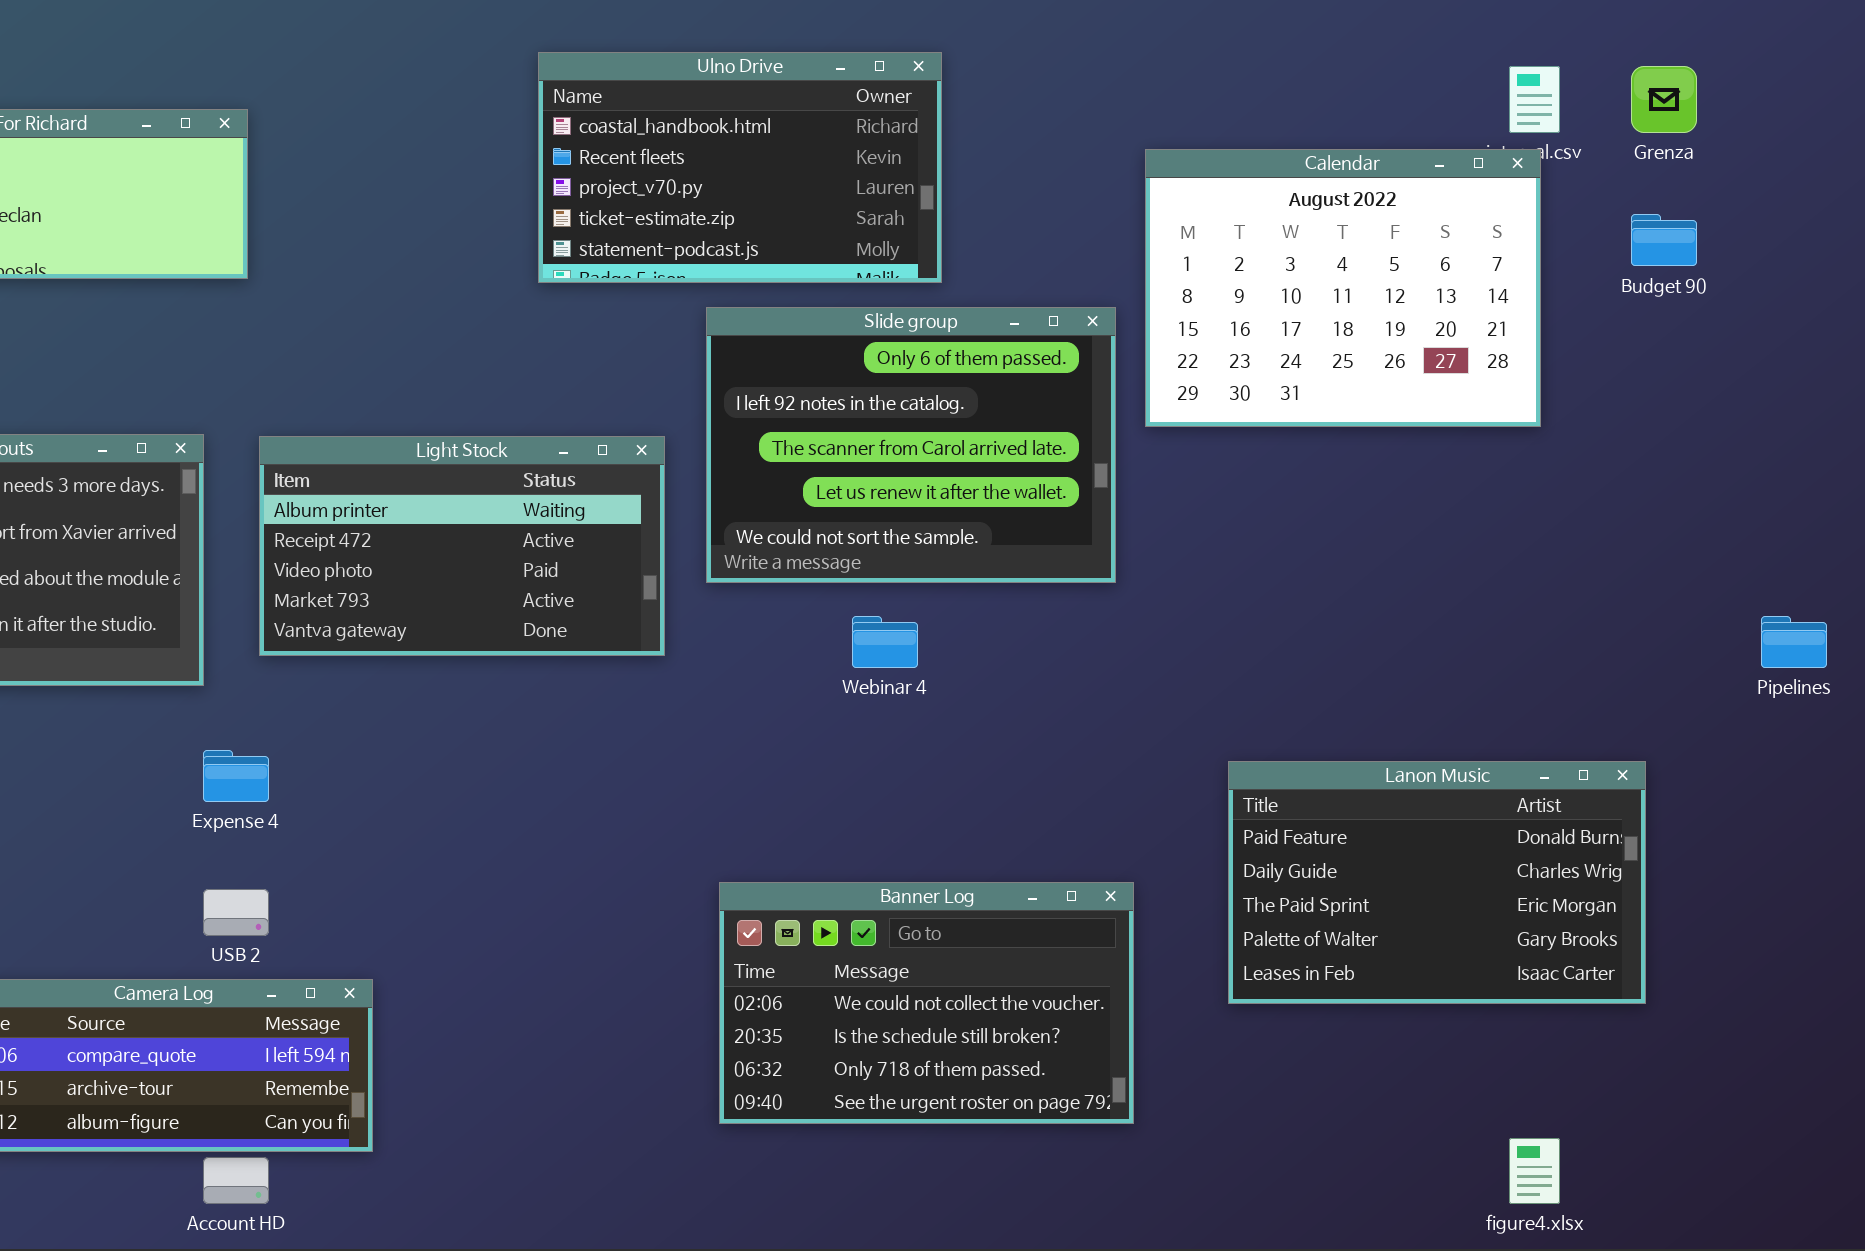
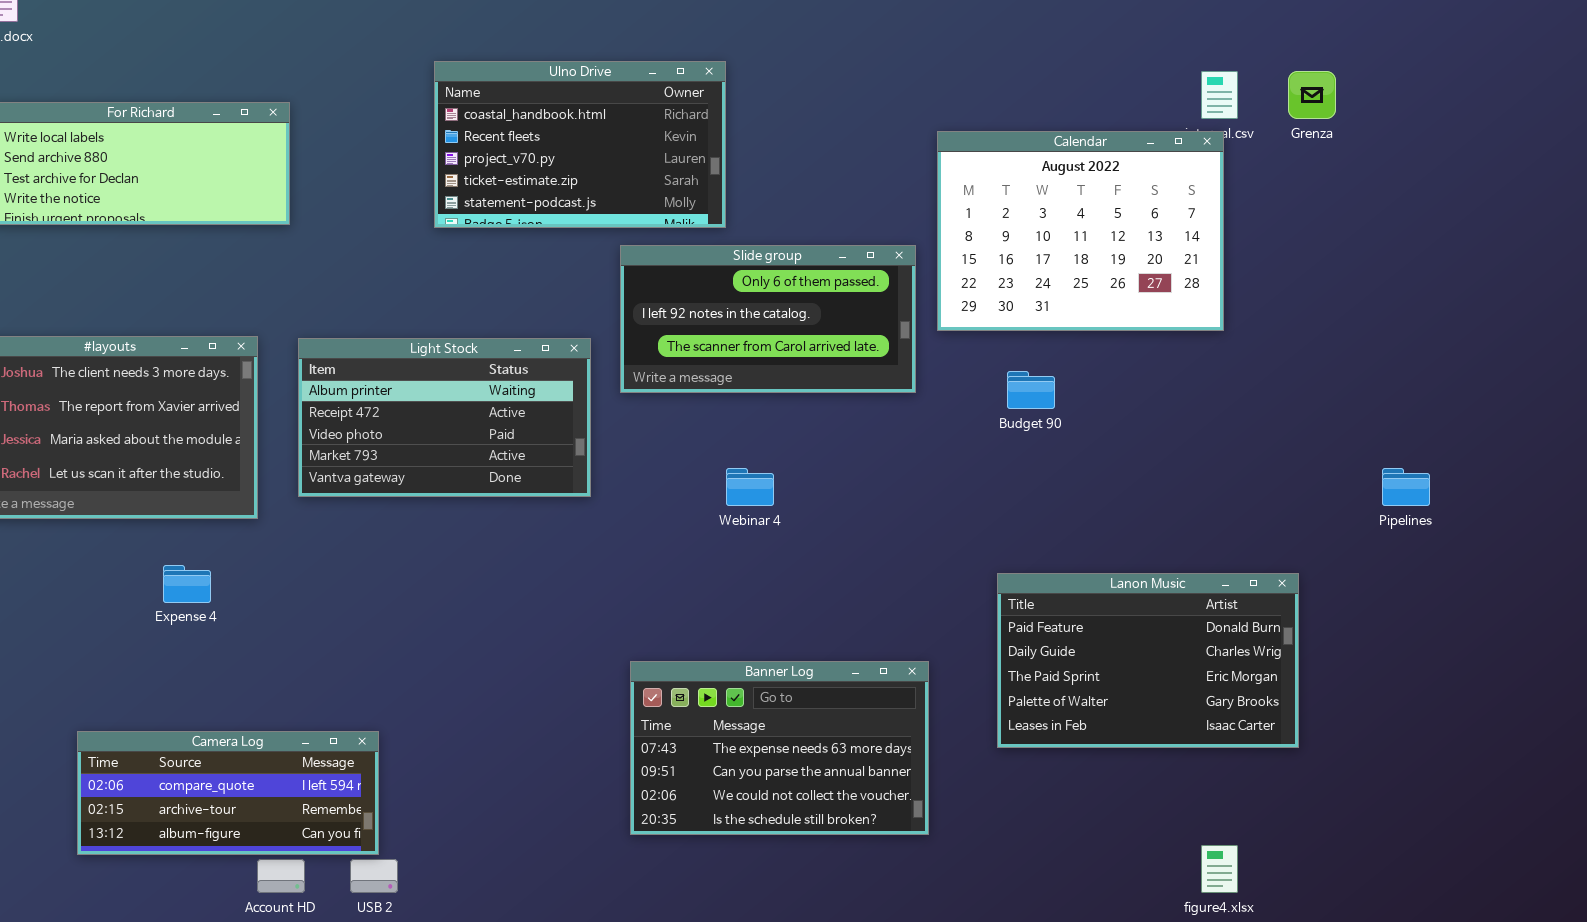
Ulno Drive: [538,52,942,283] -> [434,61,726,228], moved
Budget 90: [1631,214,1697,266] -> [1007,371,1055,409], moved
Slide group: [706,307,1116,583] -> [620,245,916,393], resized
Expense 4: [203,750,269,802] -> [163,565,211,603], moved
Banner Log: [719,882,1134,1124] -> [630,661,929,835], scrolled up 2 rows
USB 2: [203,889,269,936] -> [350,859,398,893], moved

